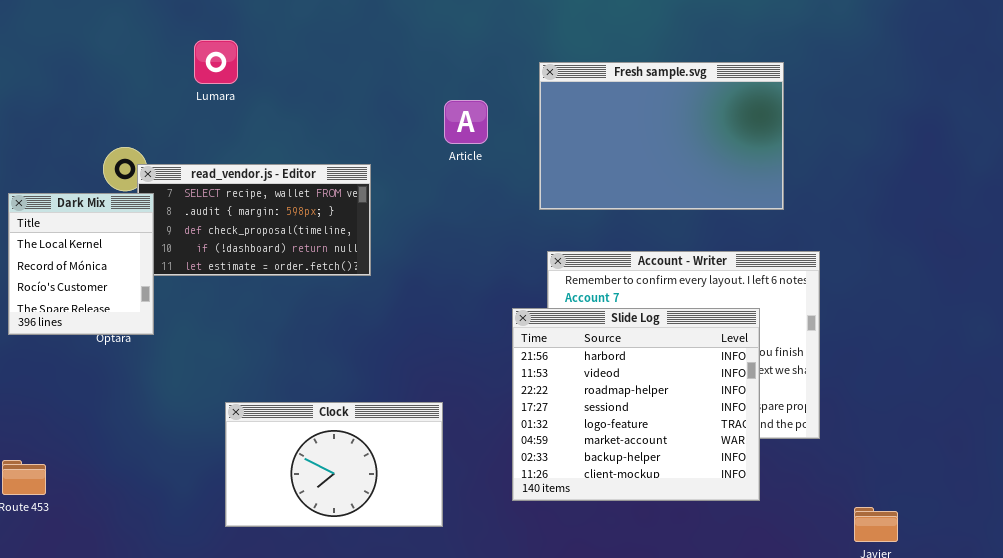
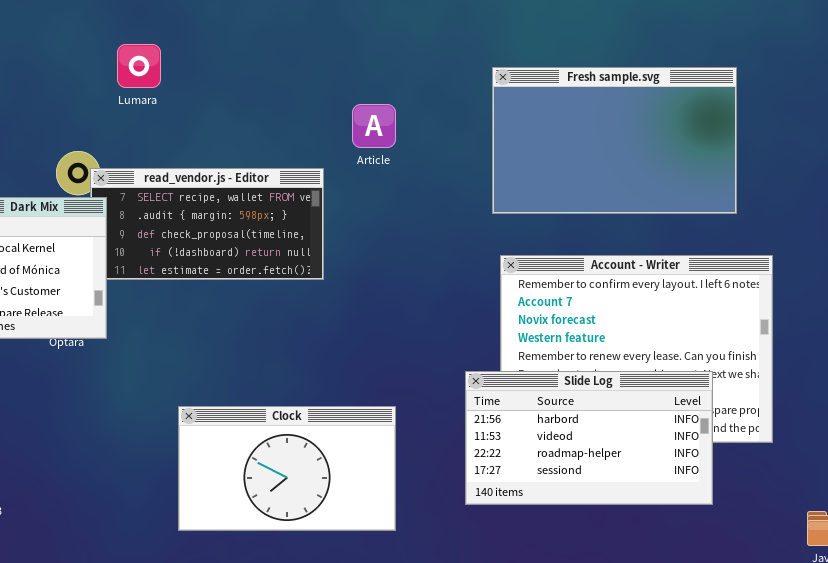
Lumara: [194,40,238,84] -> [117,44,161,88], moved
Article: [444,100,488,144] -> [352,104,396,148], moved
Slide Log: [512,308,760,501] -> [465,371,713,505], resized

